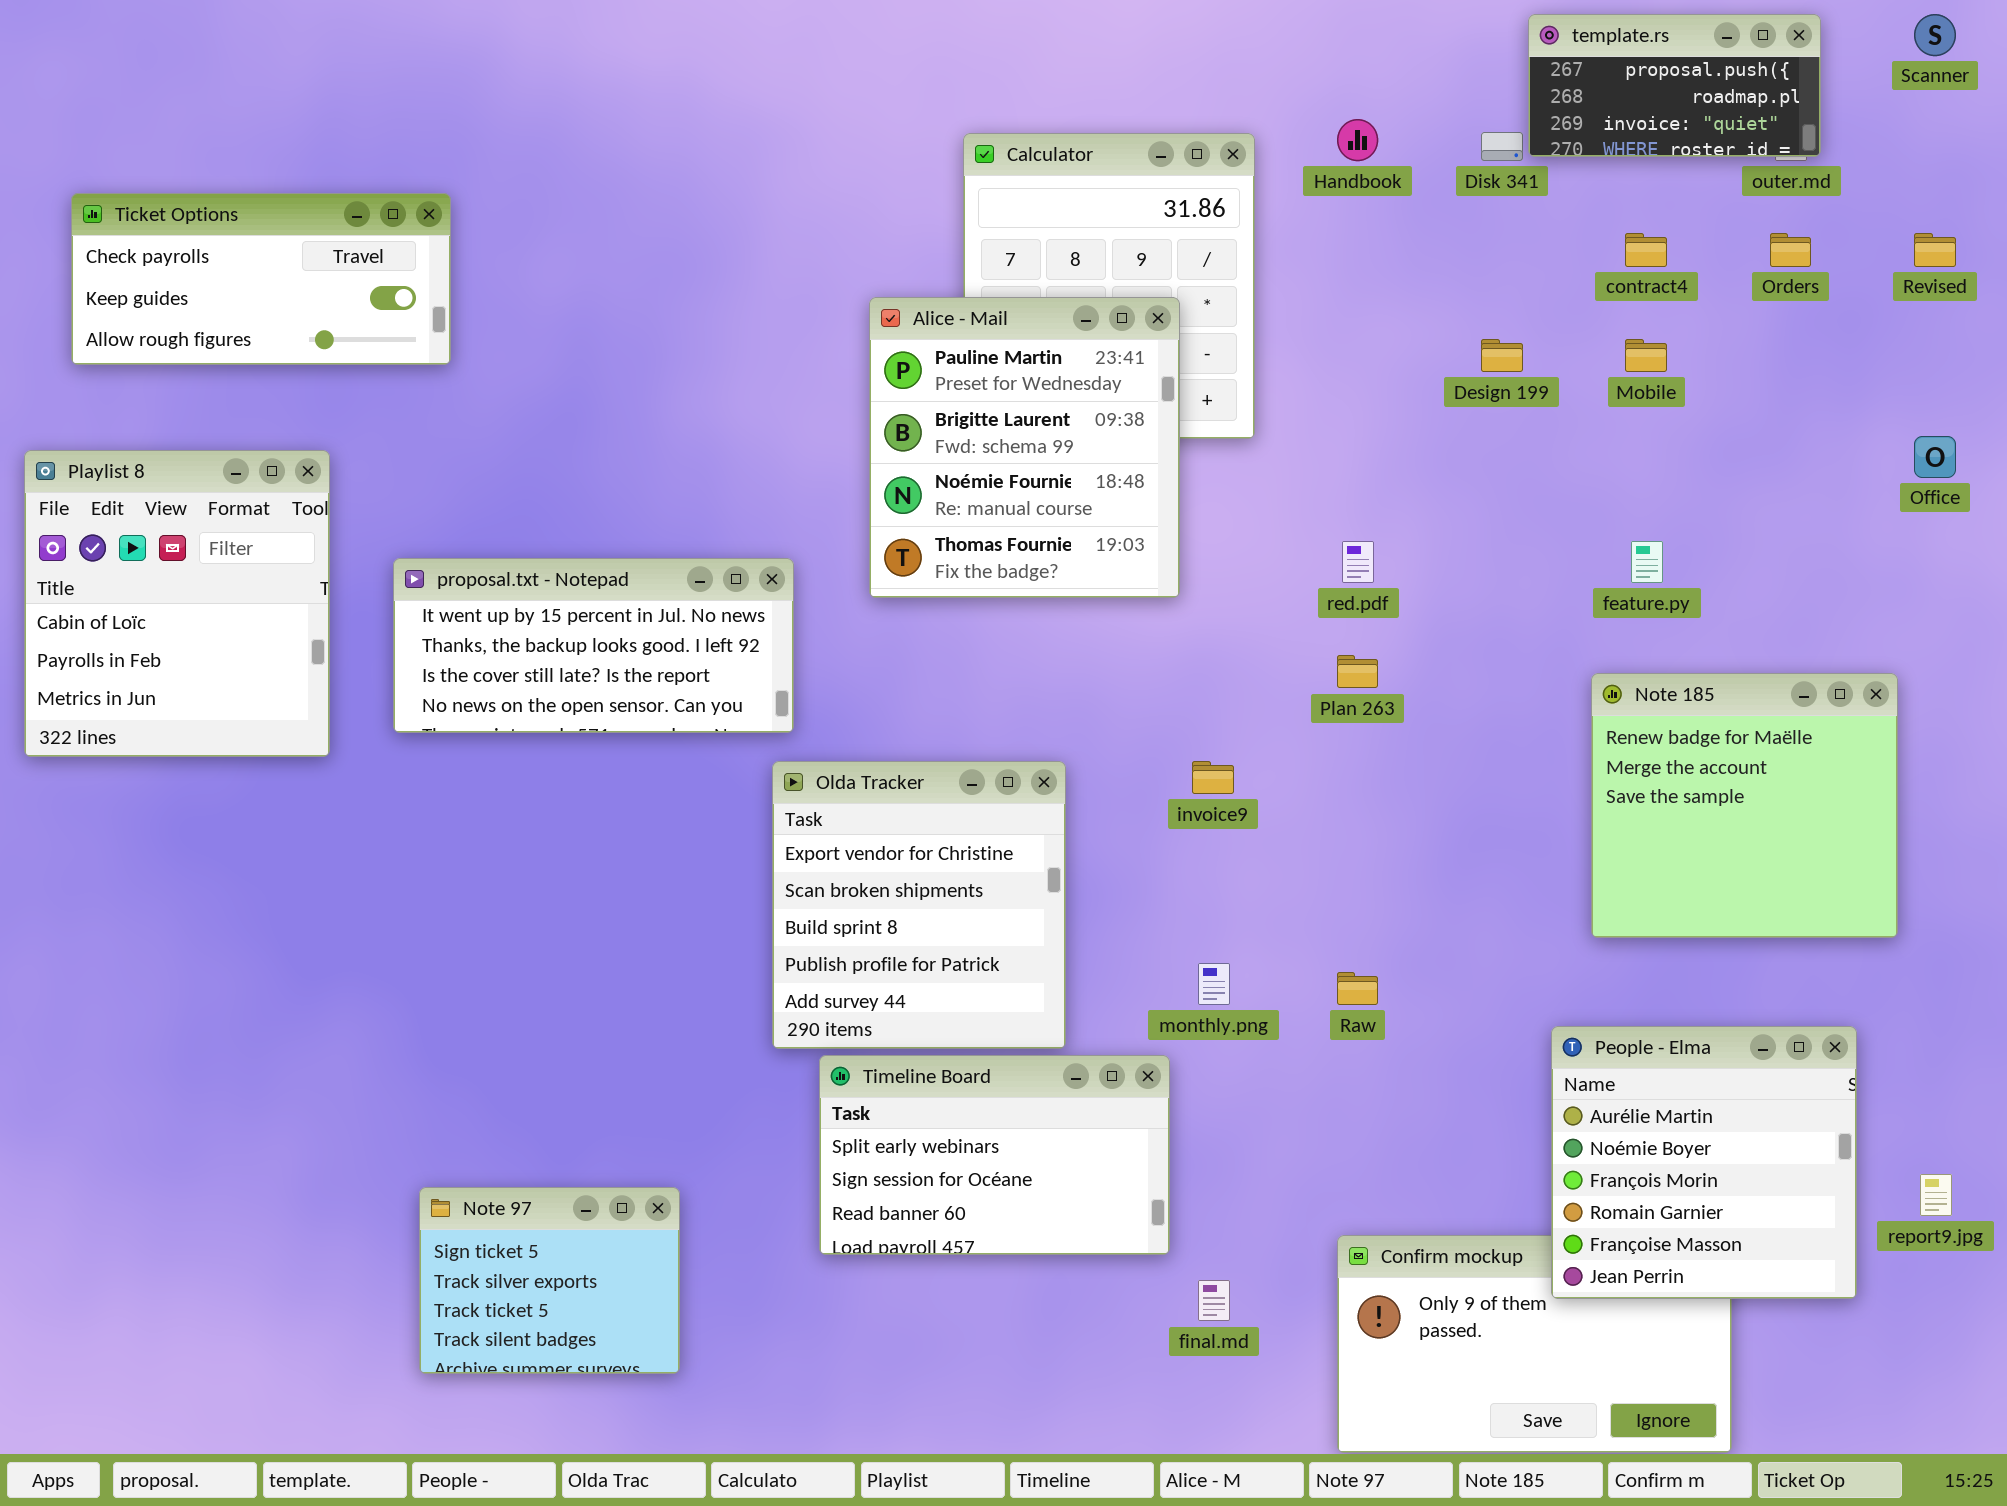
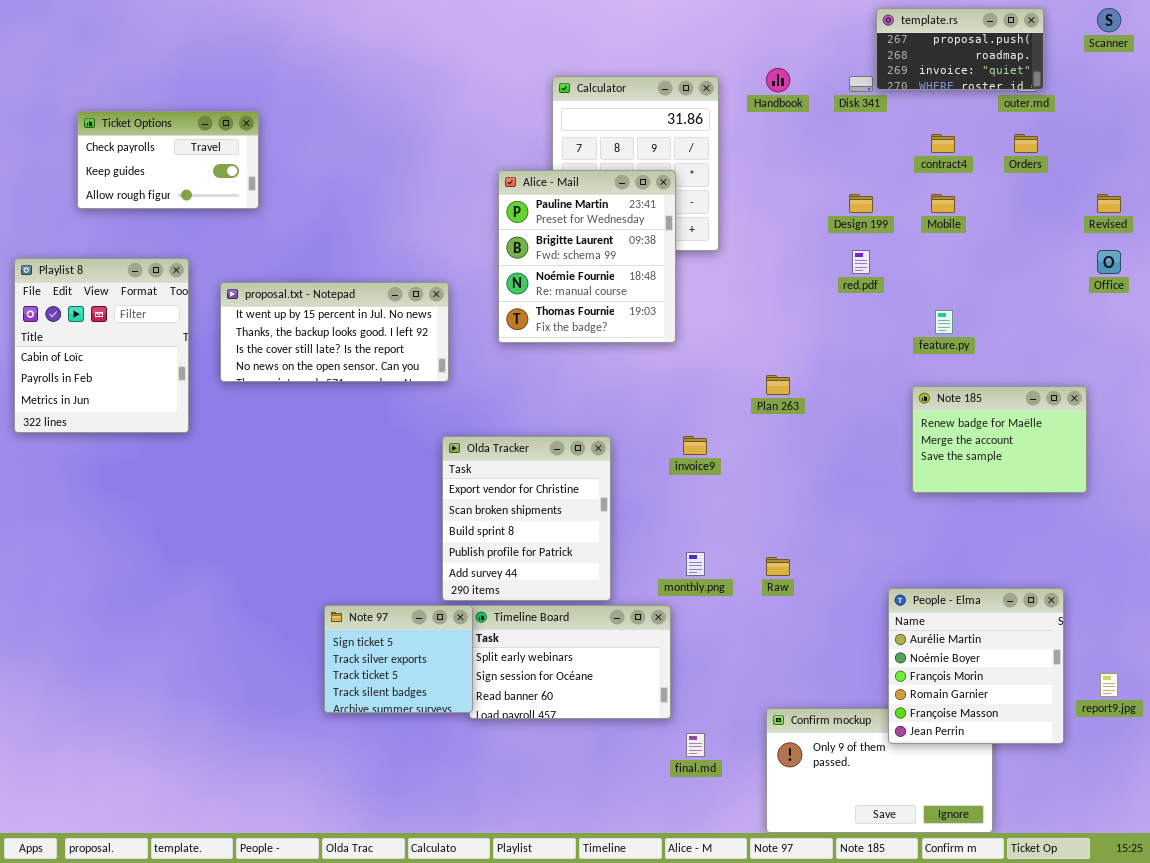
Ticket Options: [71,193,451,365] -> [77,111,259,209], resized
Revised: [1914,233,1956,267] -> [1097,194,1121,213], moved
red.pdf: [1342,541,1374,583] -> [852,250,870,274], moved
proposal.txt - Notepad: [393,558,794,733] -> [220,282,449,382], moved
Note 185: [1591,673,1898,938] -> [912,386,1087,493], resized
Note 97: [419,1187,680,1374] -> [324,605,473,713], moved

